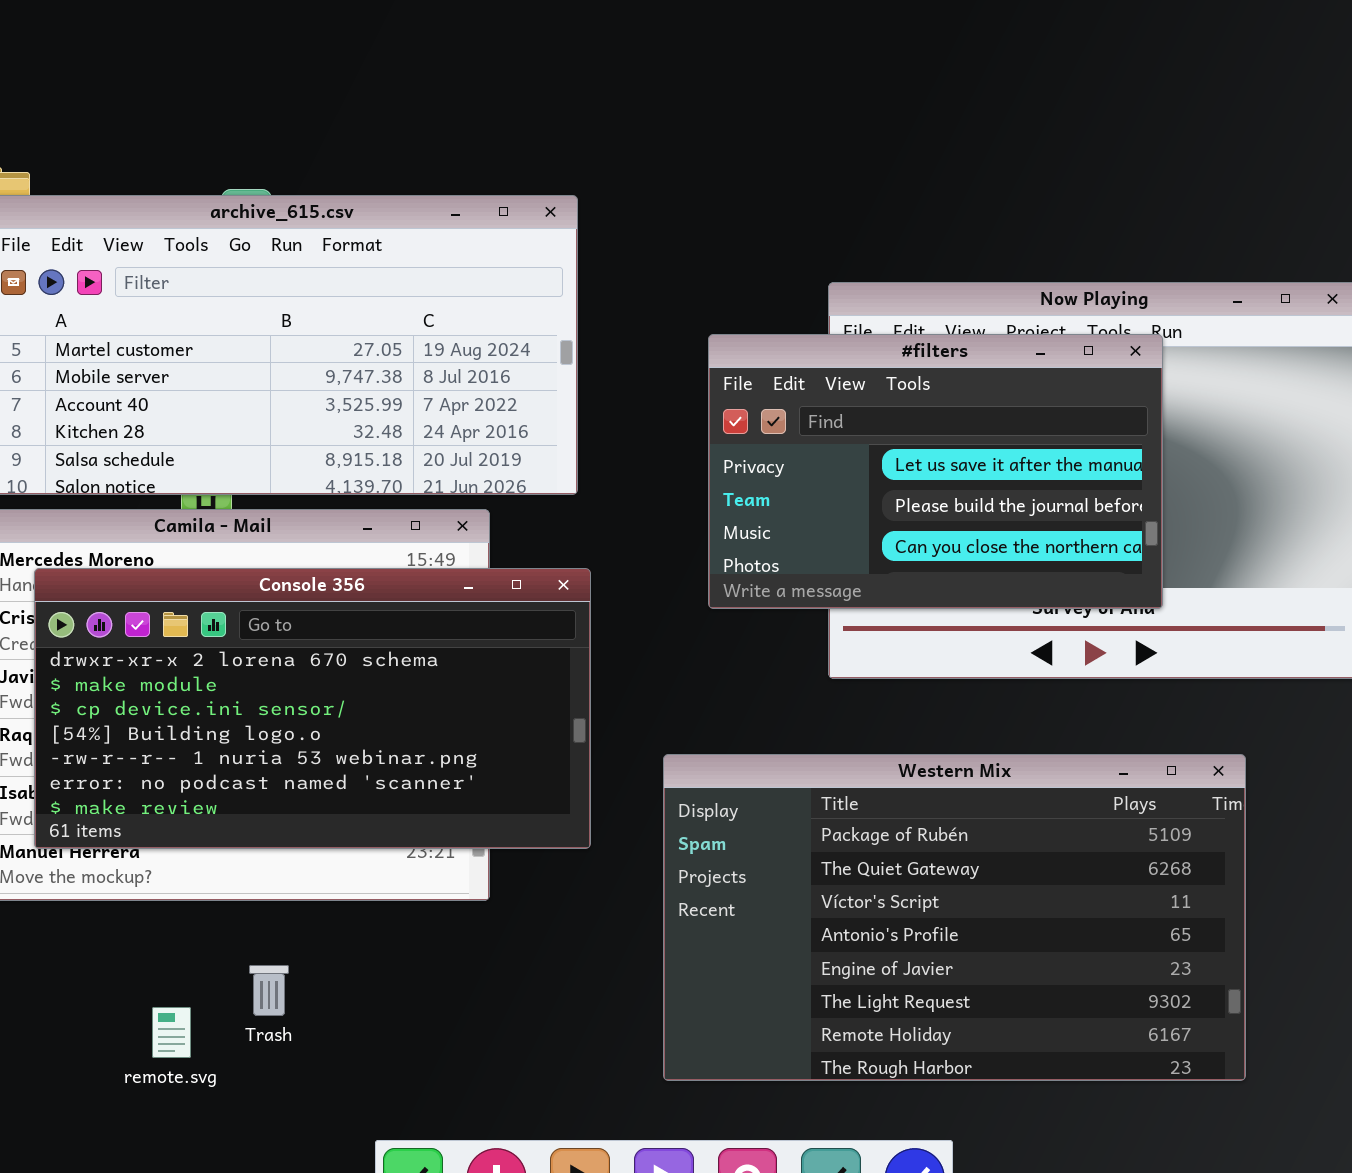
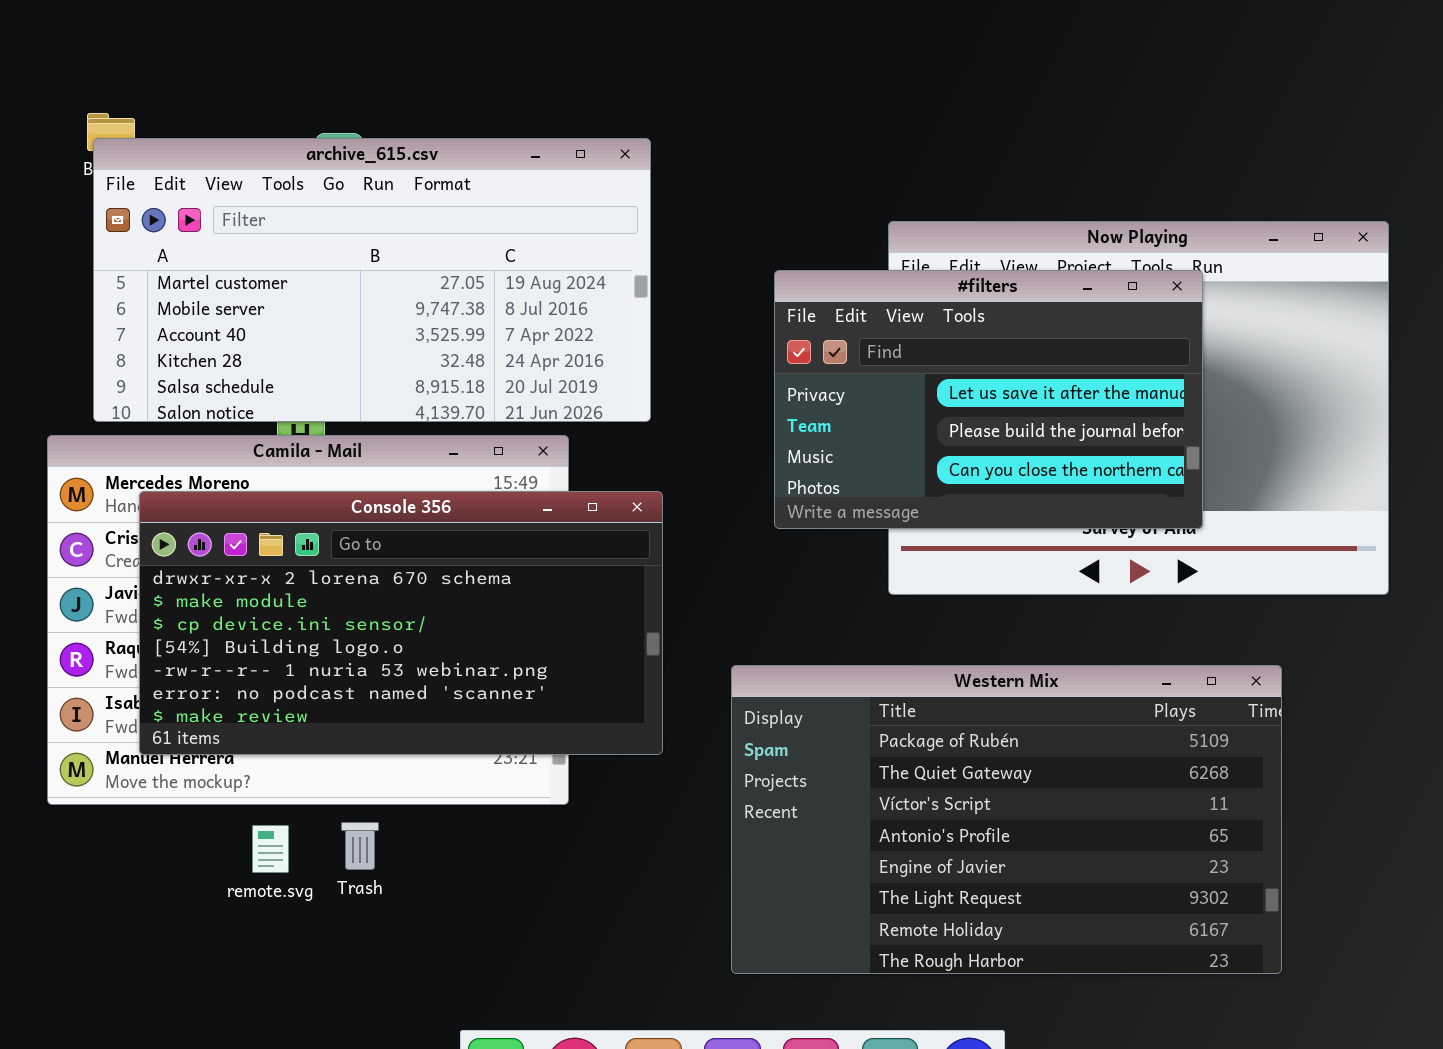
Trash: [249,965,289,1016] -> [341,822,379,870], moved
remote.svg: [152,1007,191,1058] -> [252,825,289,873], moved

